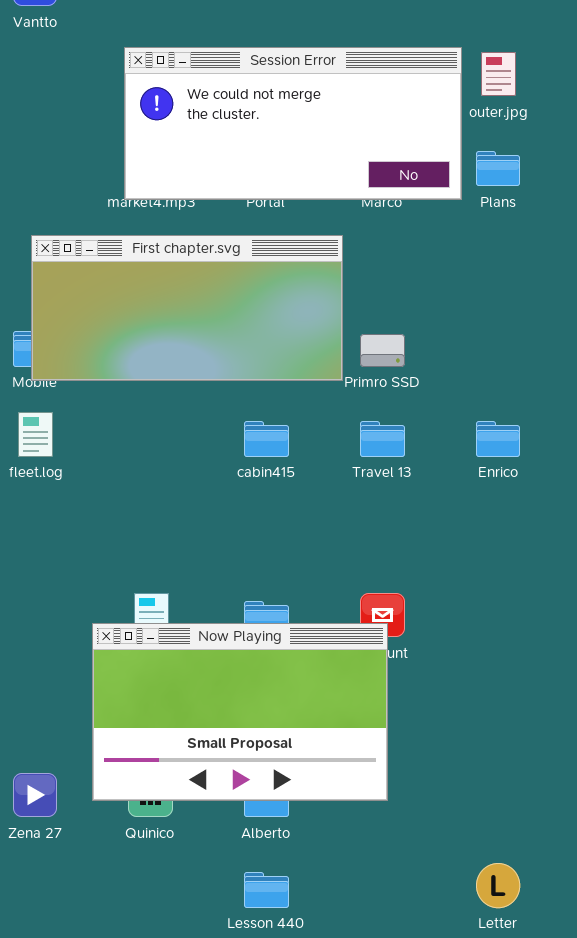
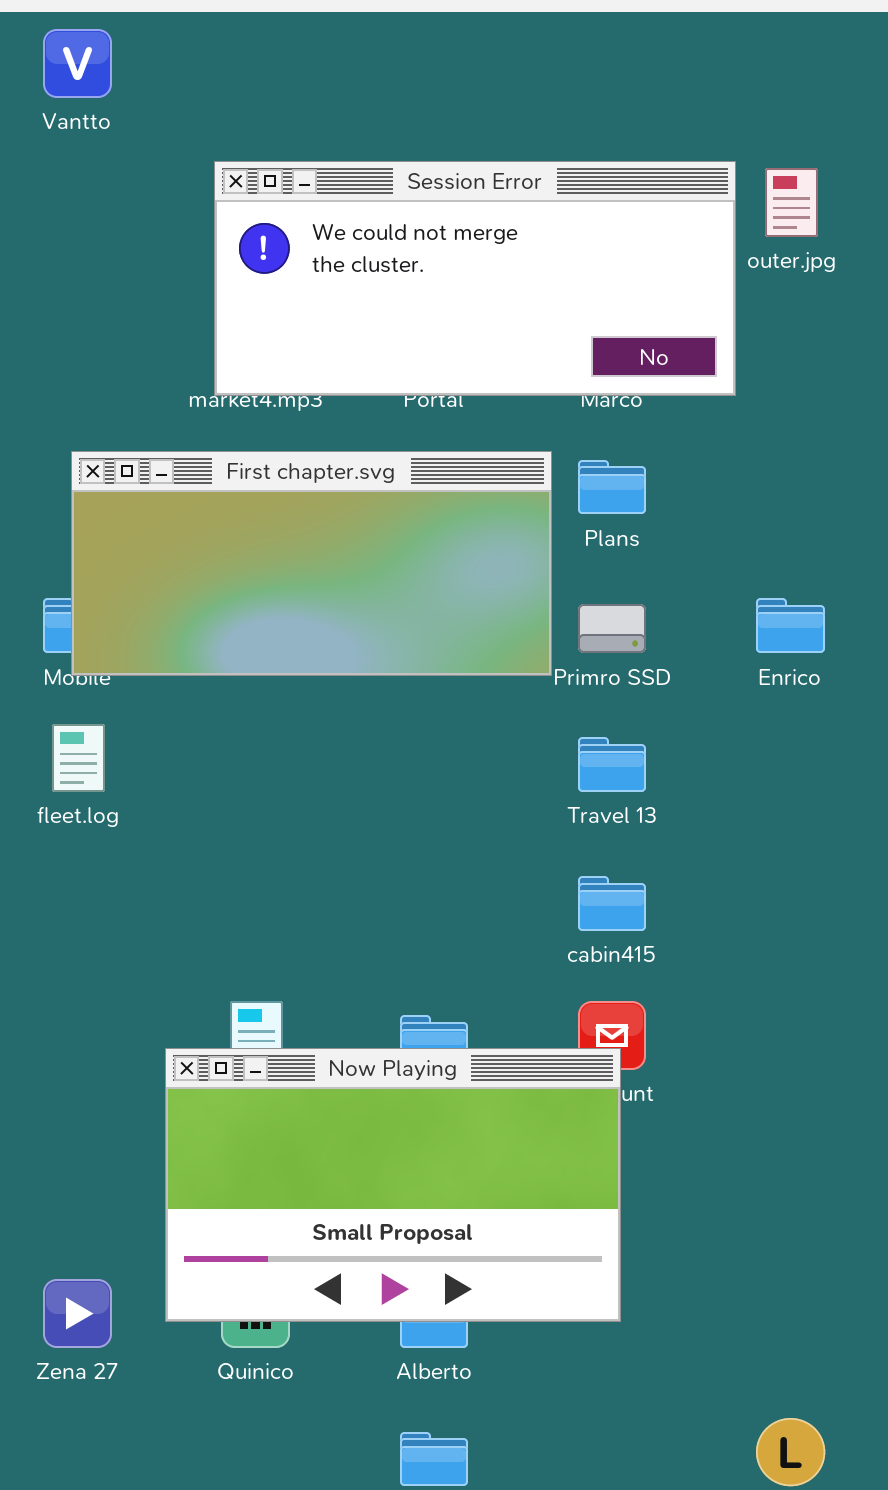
Plans: [476,151,520,186] -> [578,460,646,514], moved
cabin415: [244,421,289,457] -> [578,876,646,931], moved
Enrico: [476,421,520,457] -> [756,598,825,653], moved

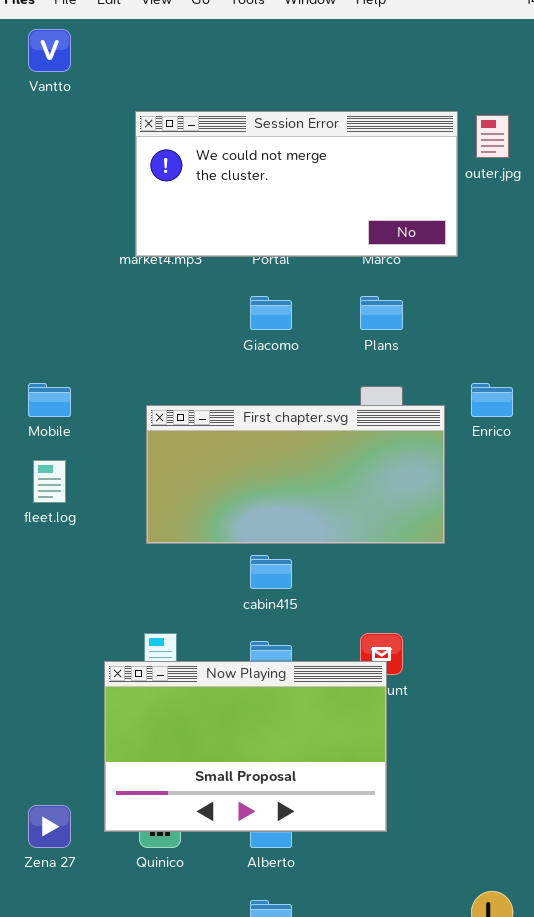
First chapter.svg: [71,451,552,676] -> [146,405,445,544], moved
cabin415: [578,876,646,931] -> [250,555,292,589], moved

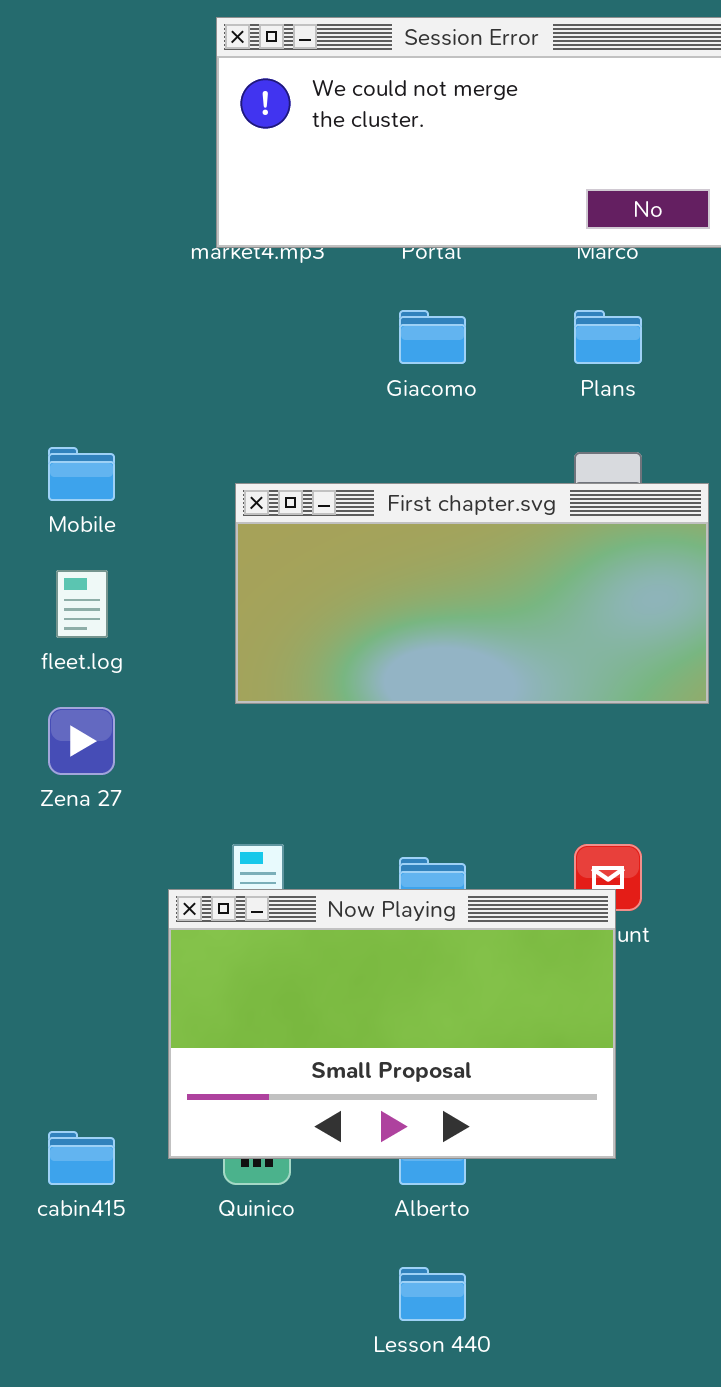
cabin415: [250,555,292,589] -> [48,1131,115,1185], moved
Zena 27: [28,805,71,848] -> [48,707,115,775], moved

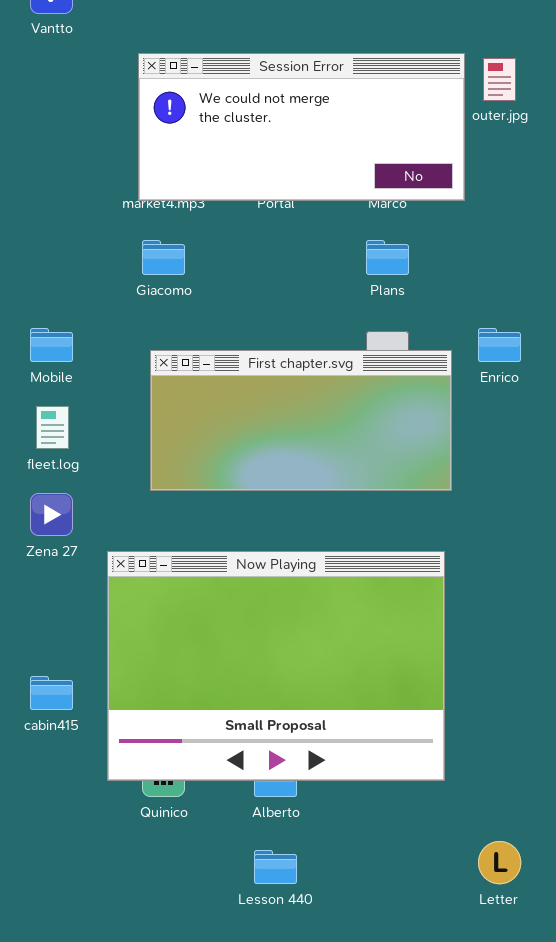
Giacomo: [399,310,466,364] -> [142,240,185,275], moved
Now Playing: [168,889,616,1159] -> [107,551,445,781], resized
cabin415: [48,1131,115,1185] -> [30,676,73,710], moved

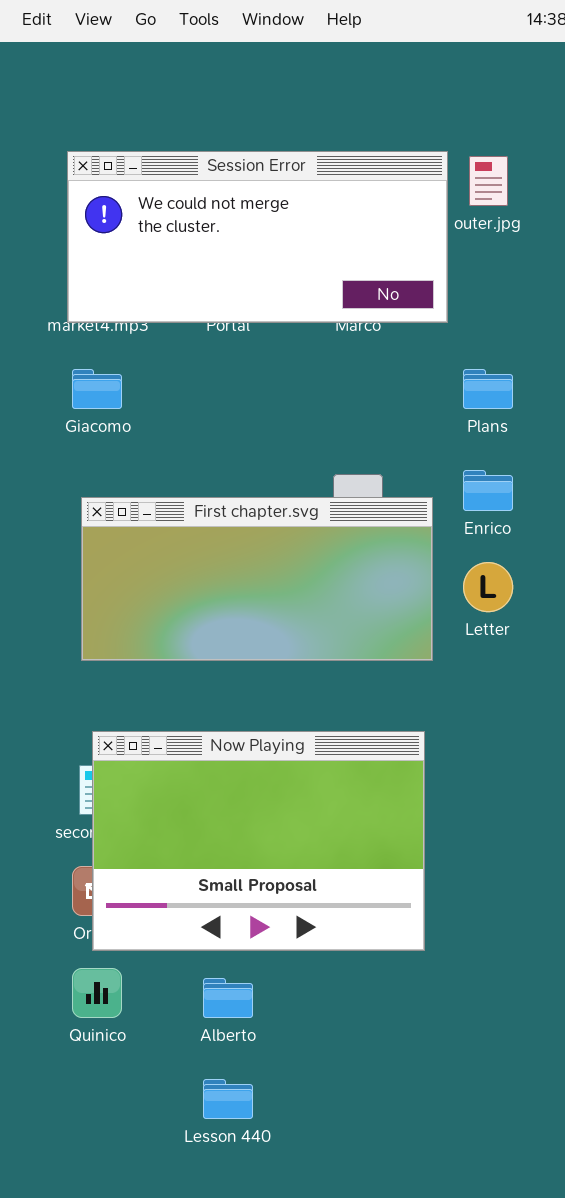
Plans: [366,240,409,275] -> [463,369,513,409], moved
Now Playing: [107,551,445,781] -> [92,731,425,951], resized
Letter: [478,841,521,884] -> [463,562,513,612], moved

